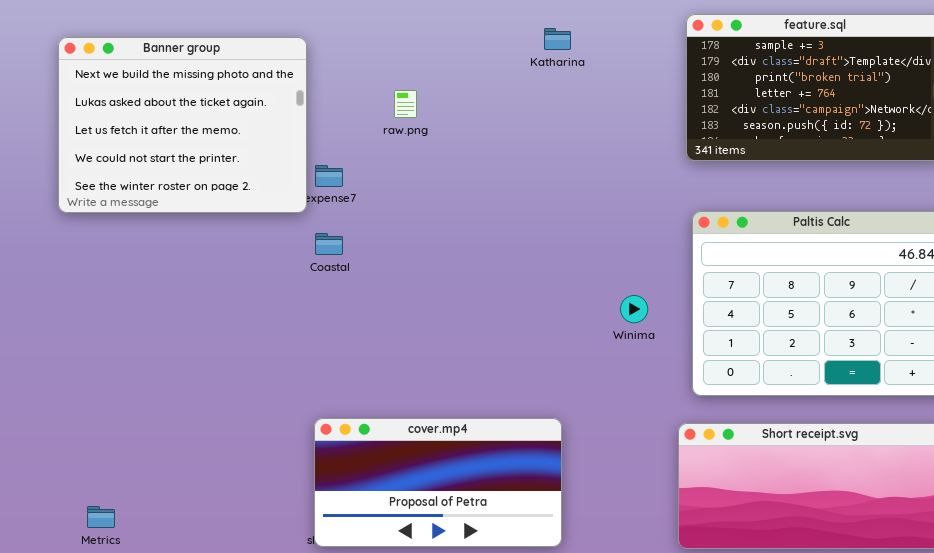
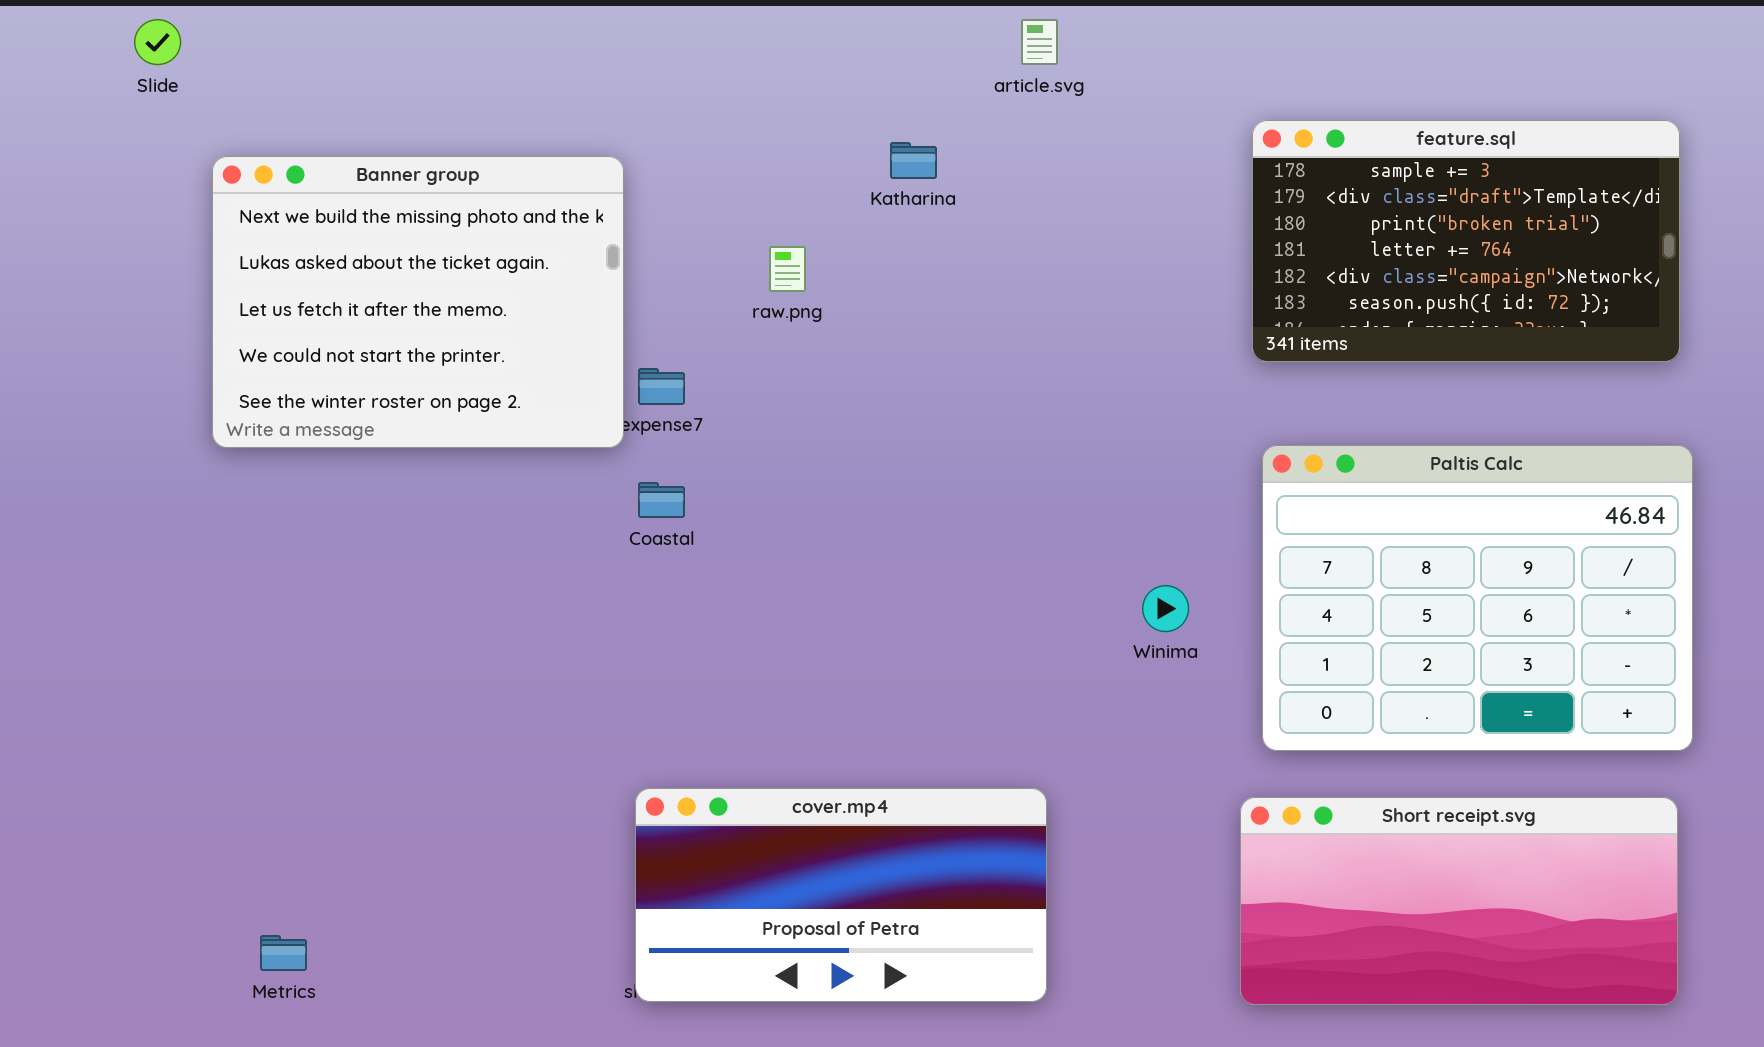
Katharina: [544,28,571,50] -> [890,142,937,179], moved

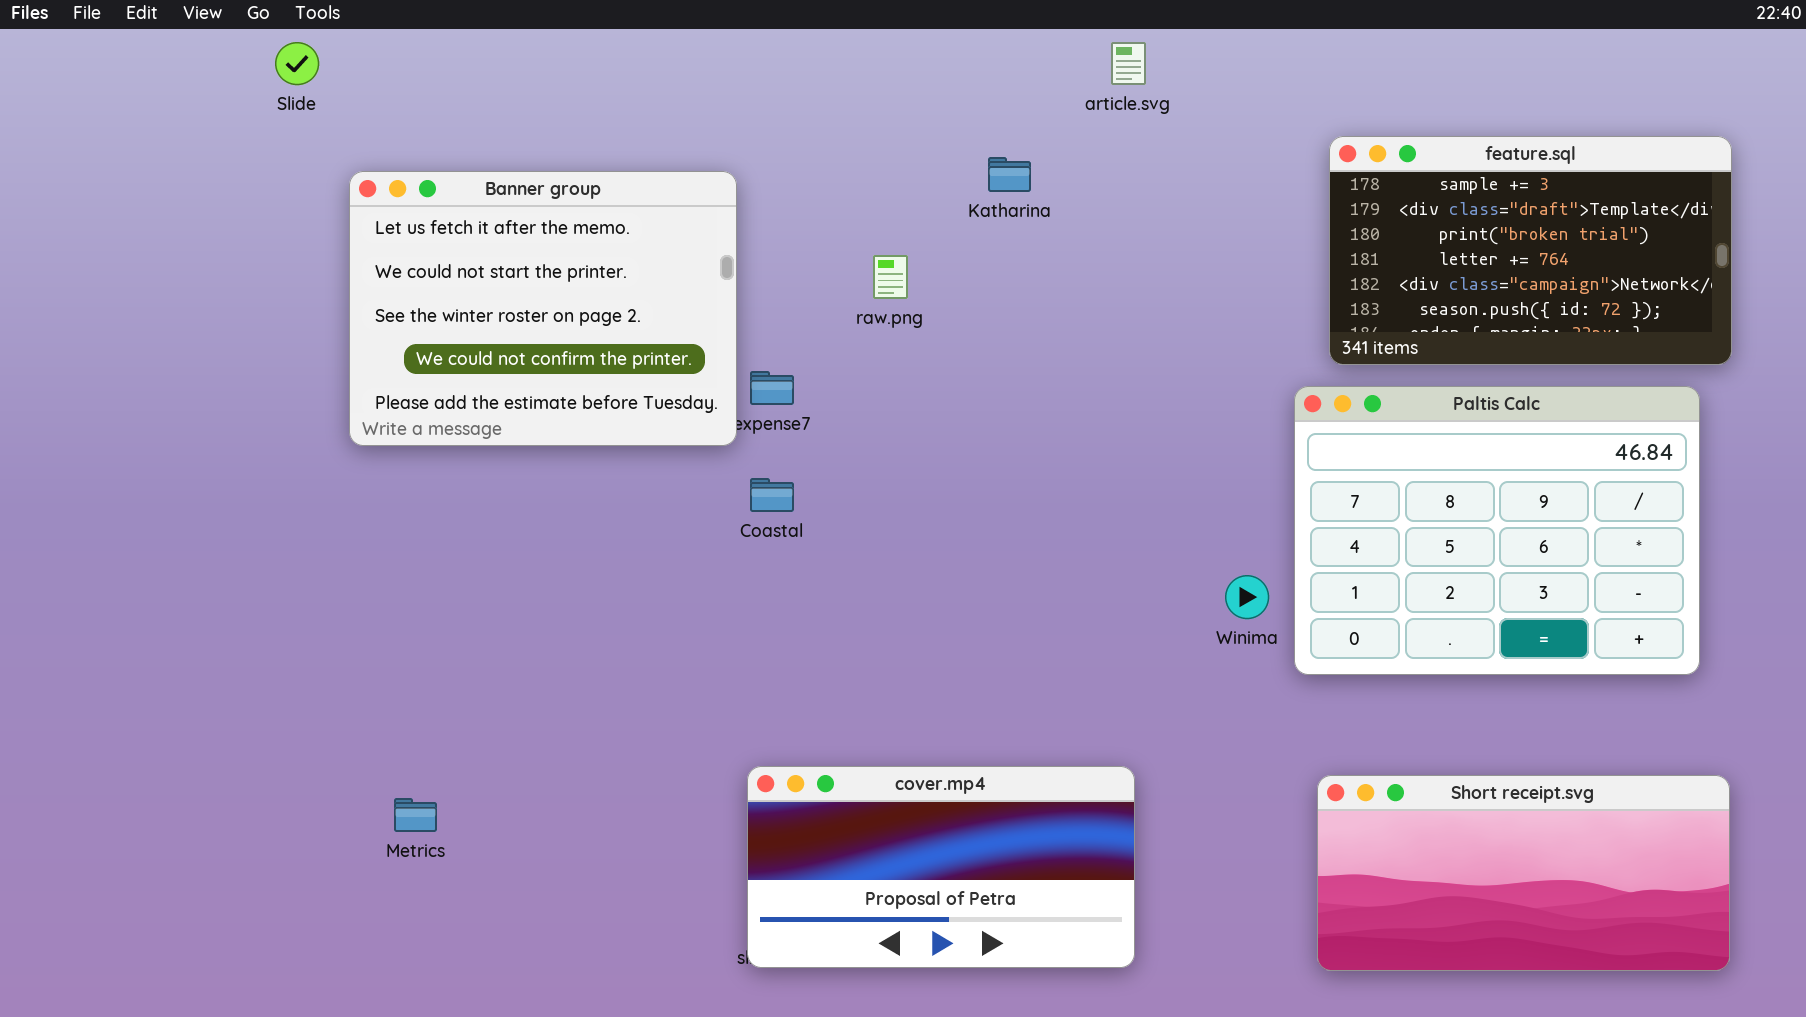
Banner group: [212,156,624,448] -> [349,171,737,446], scrolled down 2 rows
Paltis Calc: [1262,445,1693,751] -> [1294,386,1700,675], moved
Metrics: [260,935,307,971] -> [394,798,437,832], moved

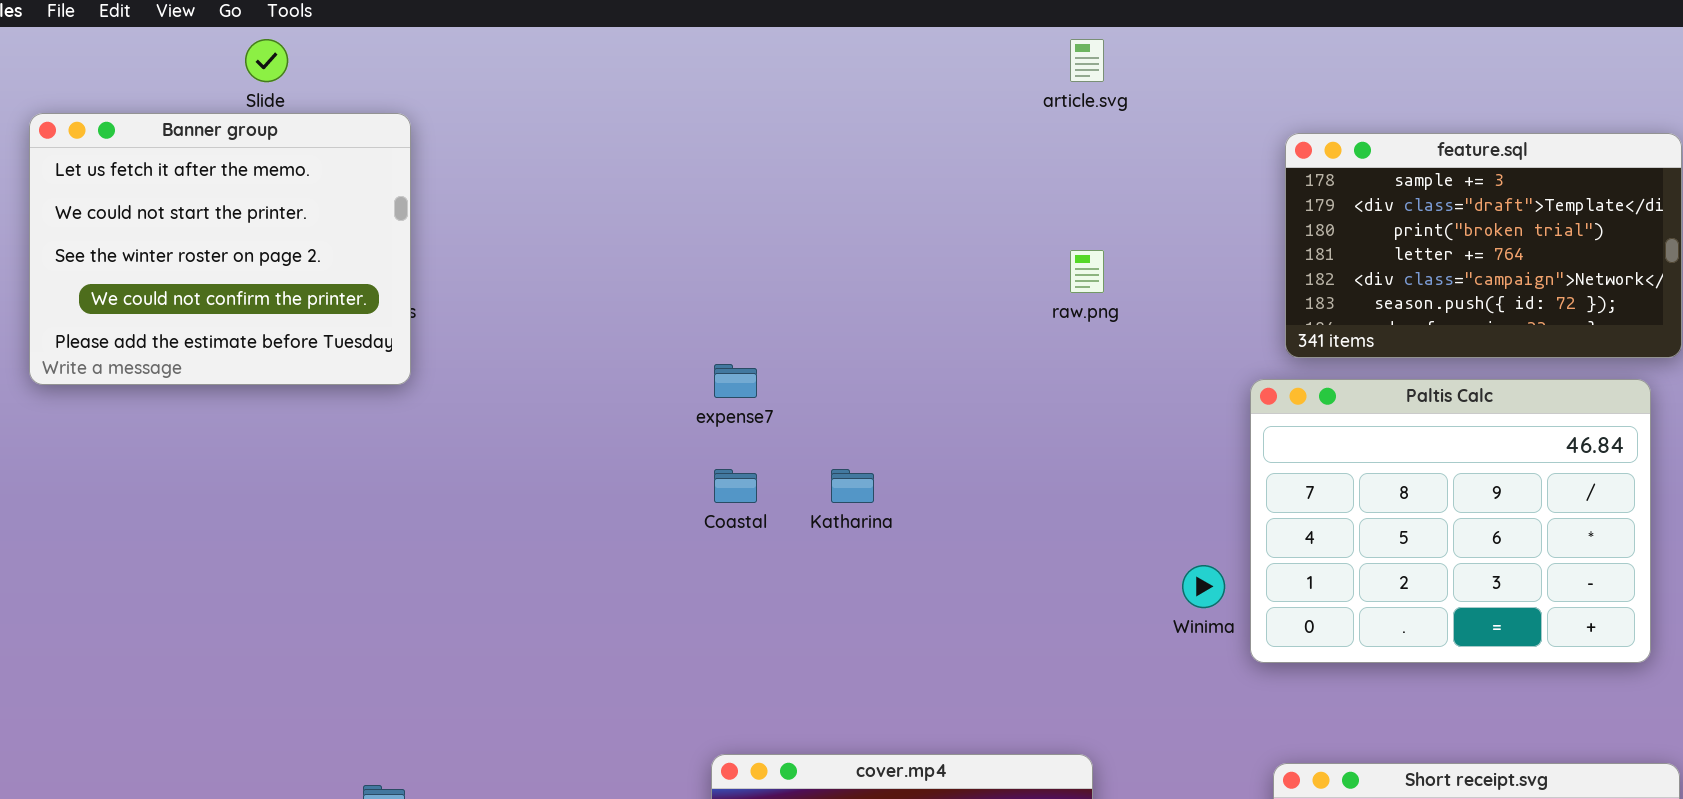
Katharina: [988,157,1031,192] -> [831,469,874,503], moved
Banner group: [349,171,737,446] -> [29,113,411,385], moved
raw.png: [873,255,908,299] -> [1070,250,1104,293], moved

